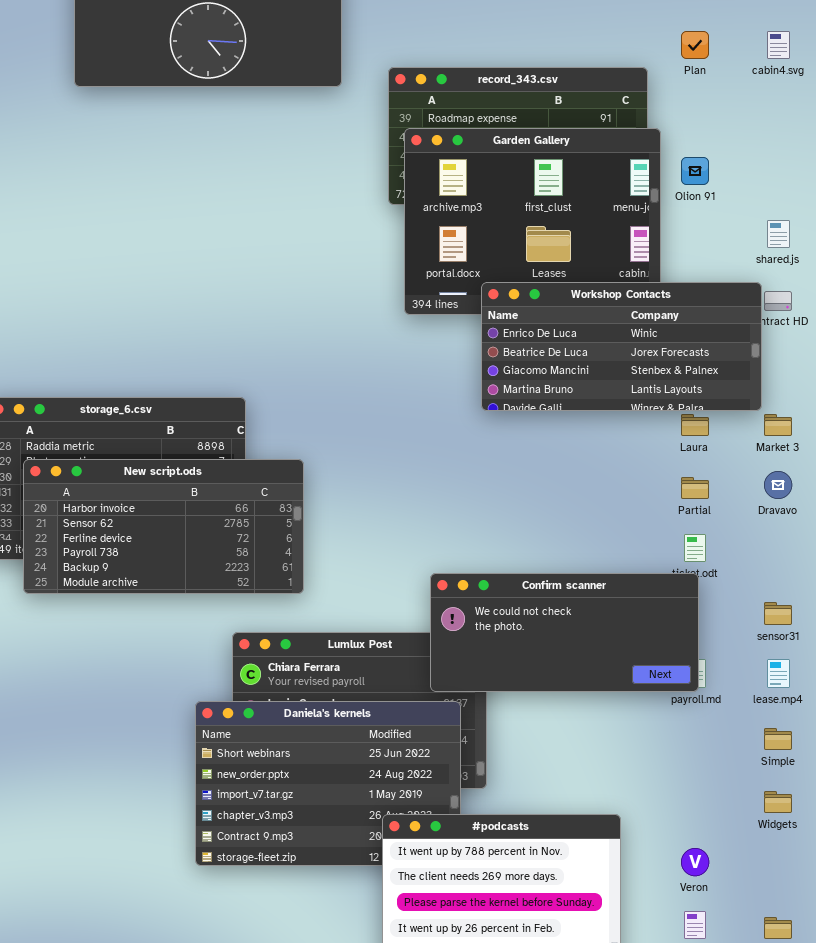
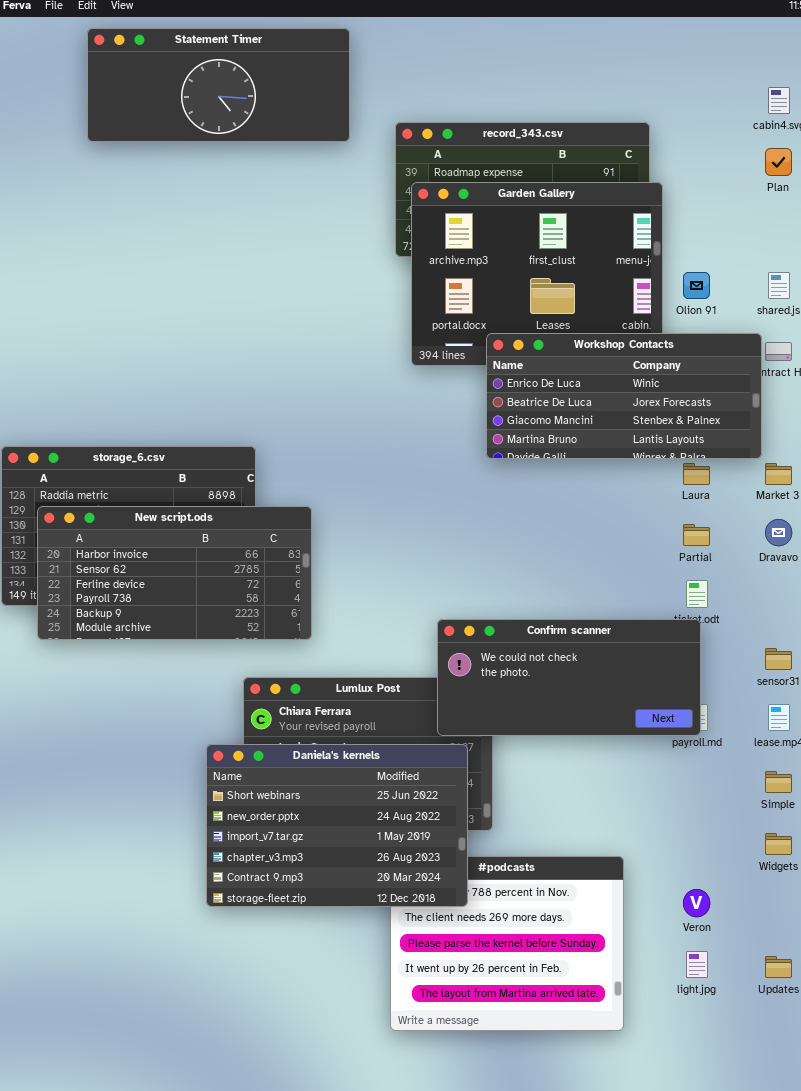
Plan: [681,31,709,59] -> [765,148,792,176], moved
Olion 91: [681,157,709,185] -> [683,272,710,299], moved
Daniela's kernels: [195,701,461,866] -> [206,744,468,907], raised

